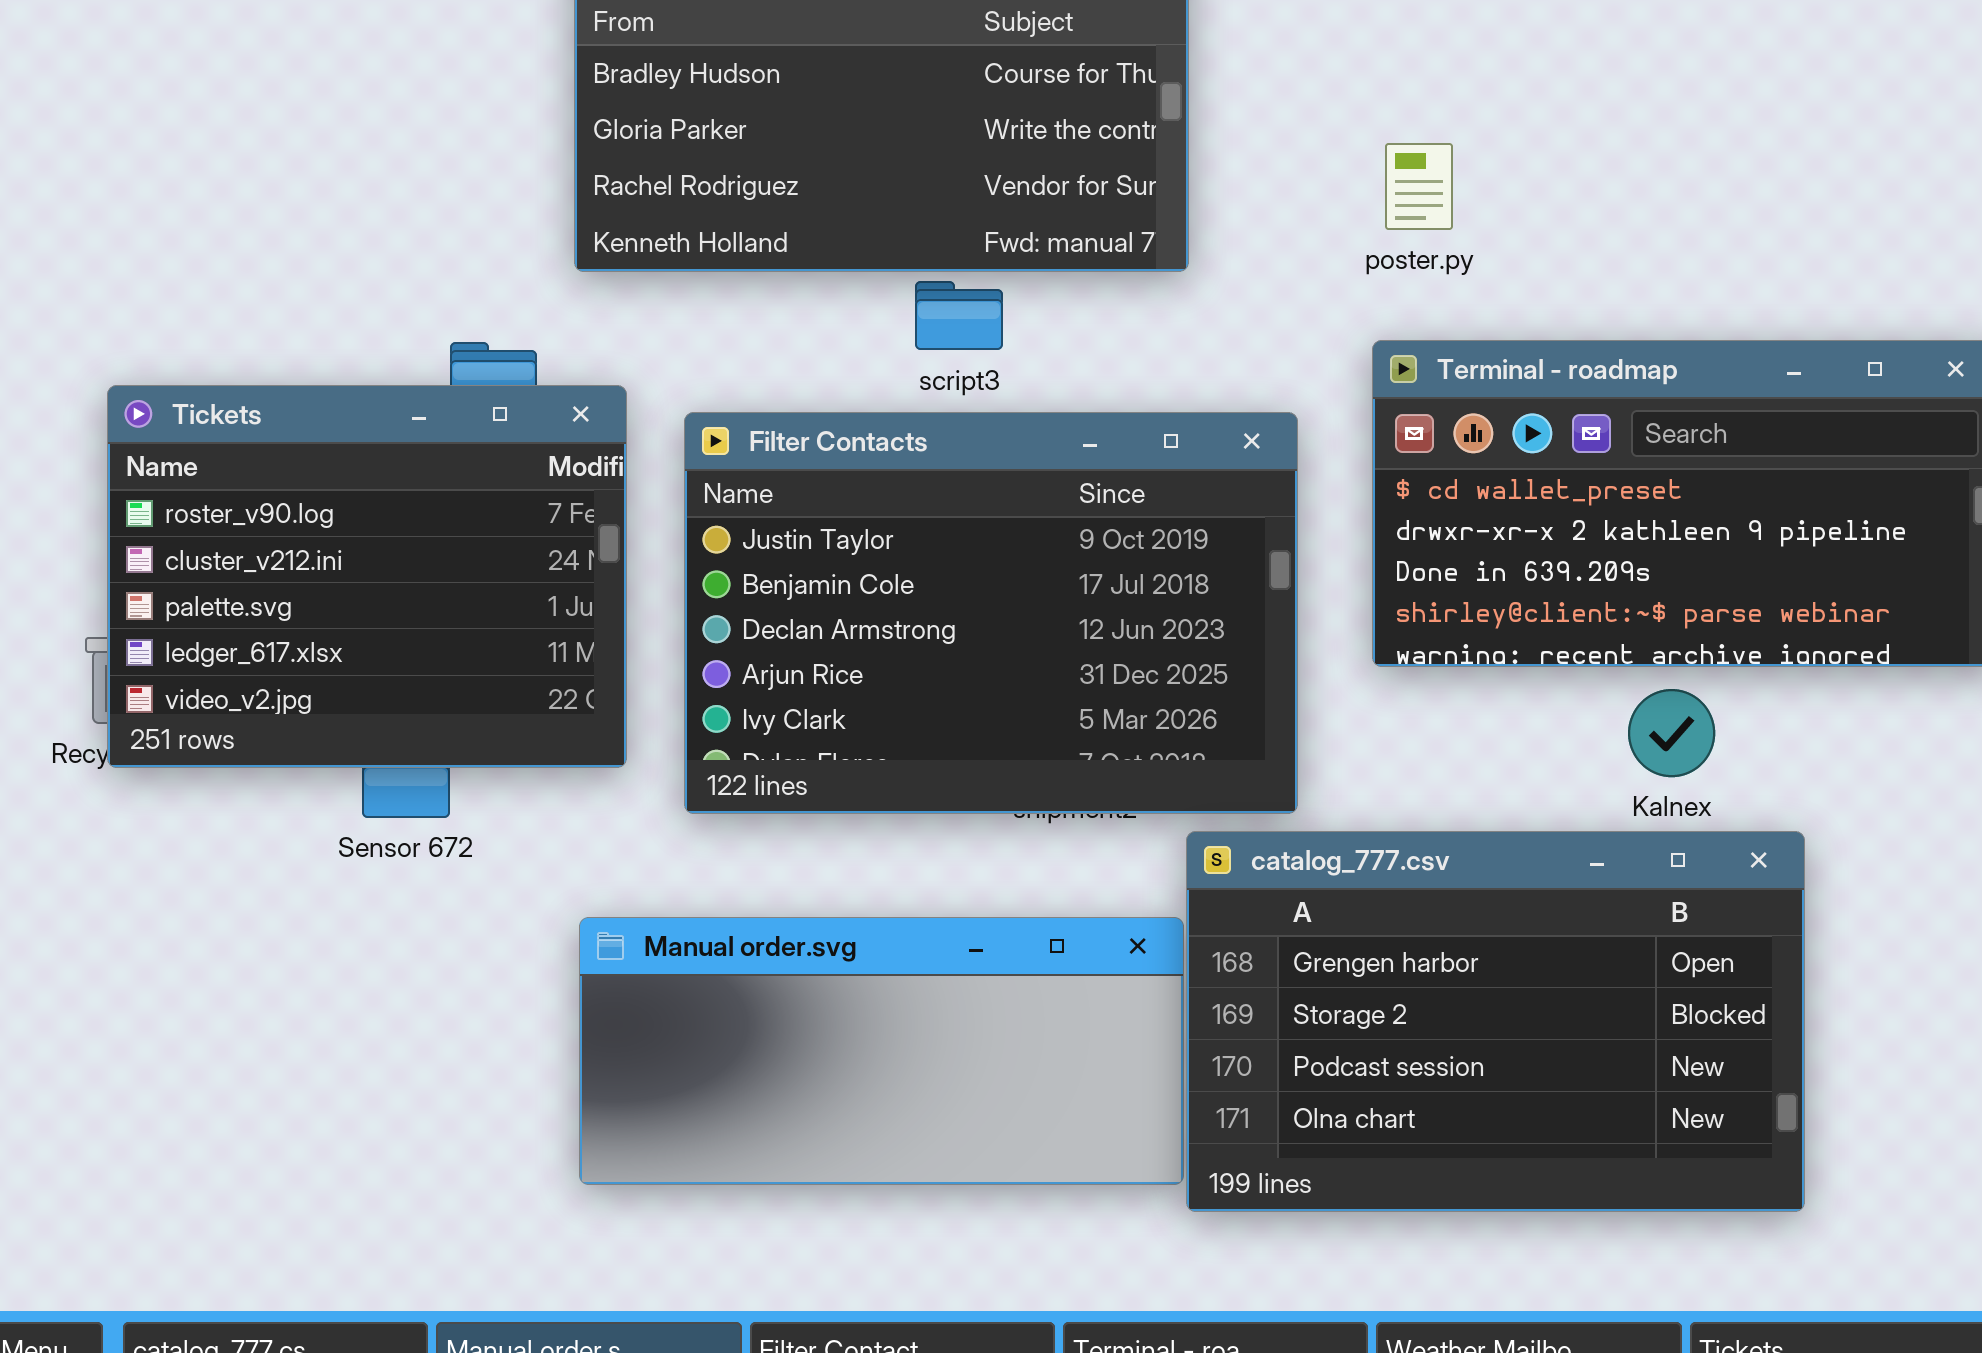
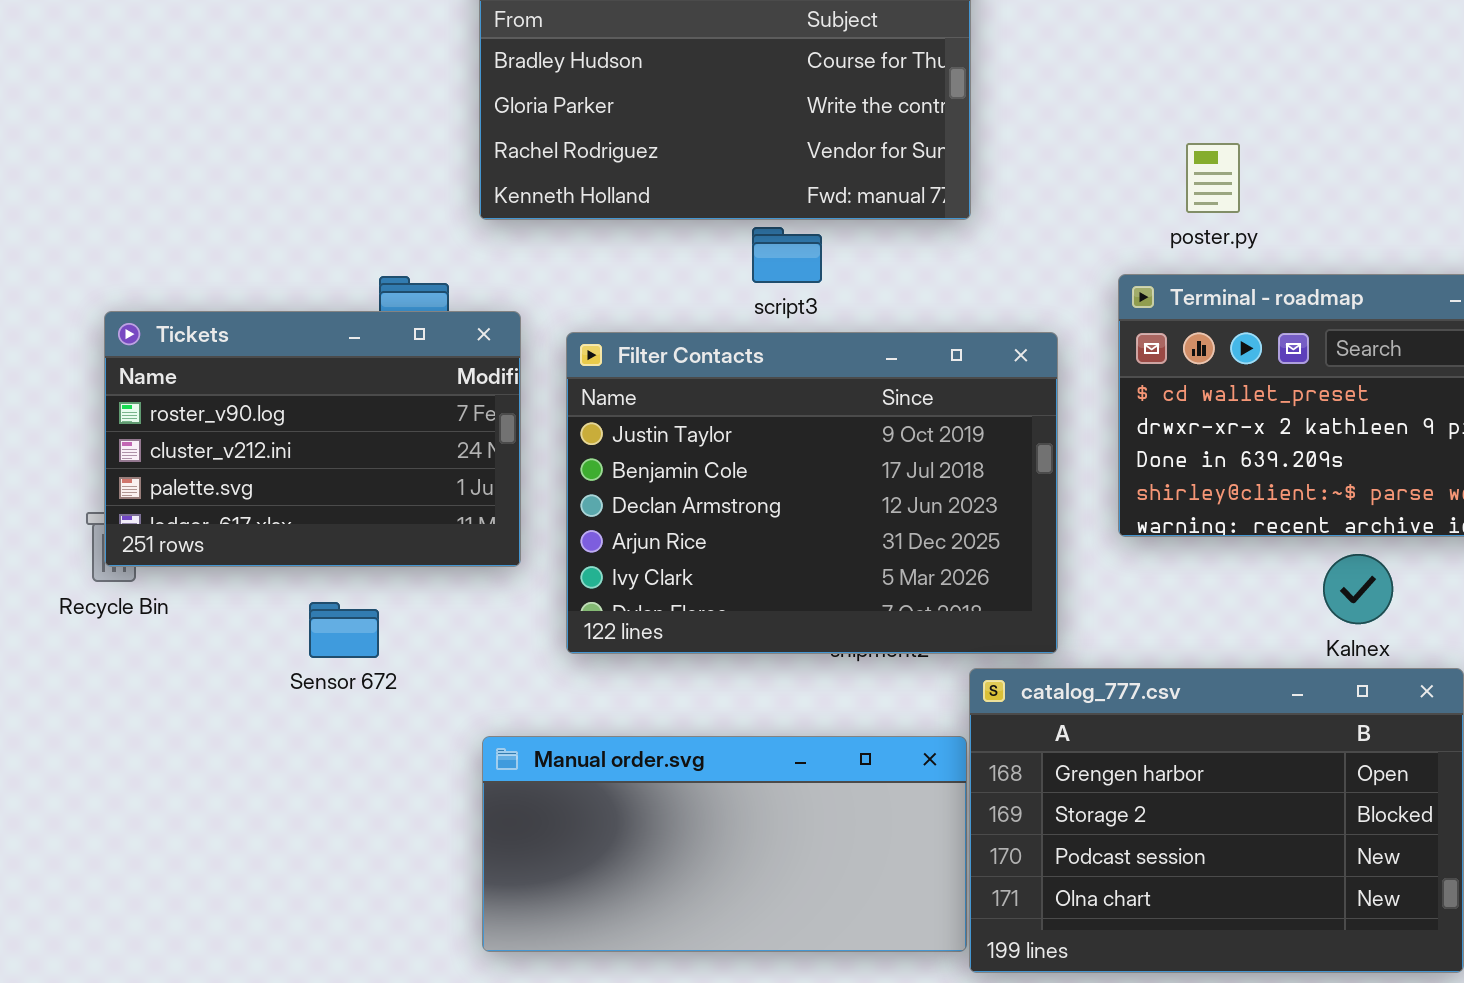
poster.py: [1385,143,1453,230] -> [1186,143,1240,213], moved
Tickets: [107,385,627,768] -> [104,311,521,567], resized

